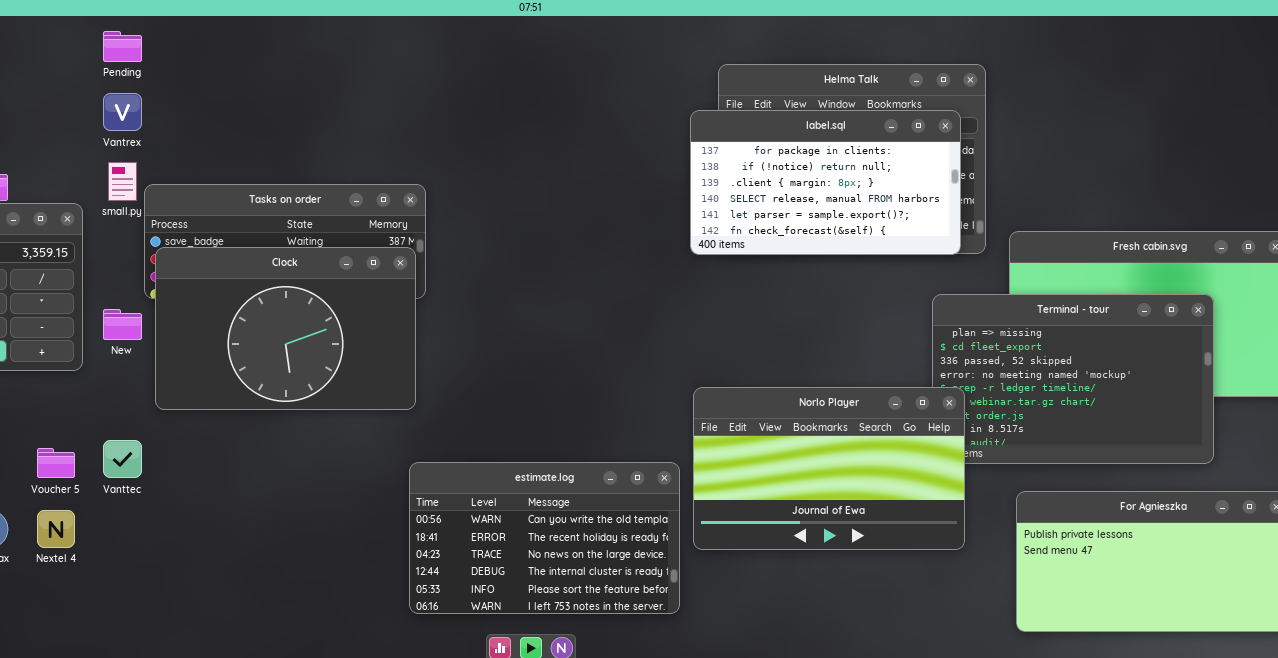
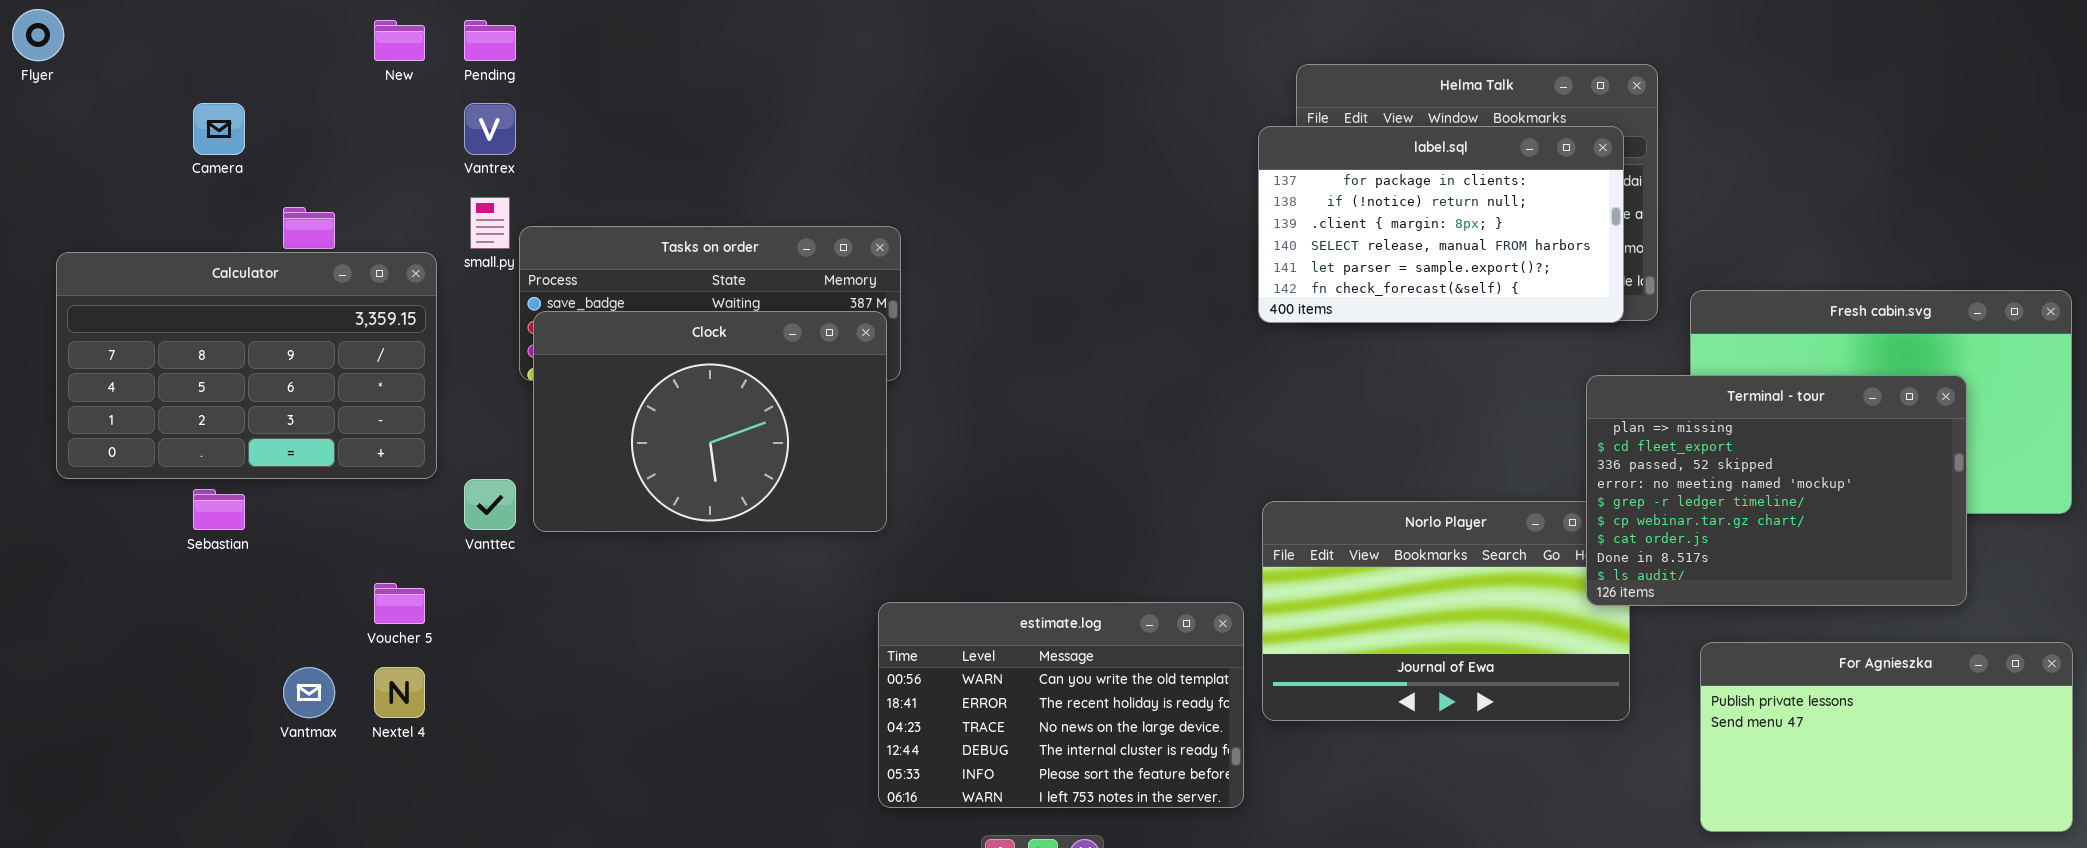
Terminal - tour: [932,294,1214,464] -> [1586,375,1967,606], raised
New: [103,309,142,340] -> [374,20,425,61], moved
Vanttec: [103,440,142,478] -> [464,479,516,530], moved

